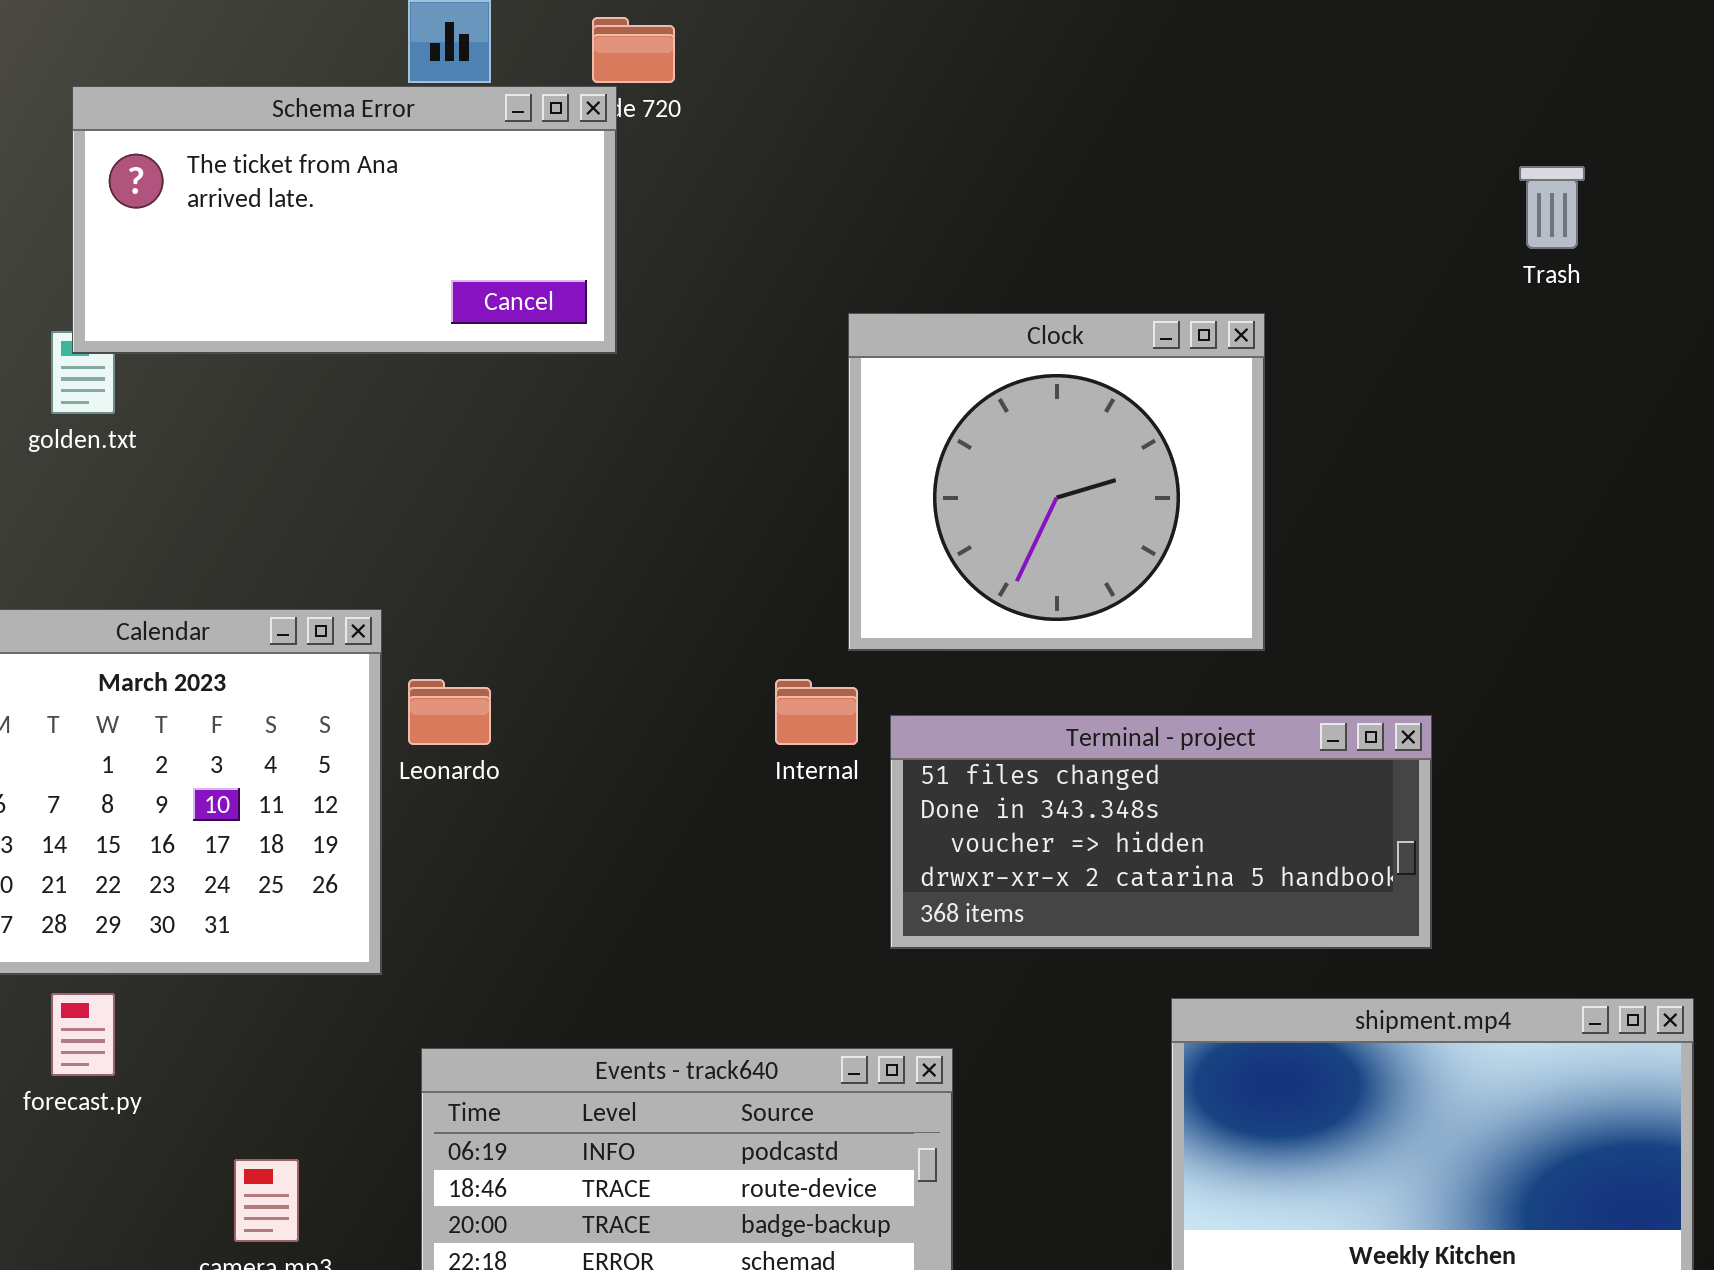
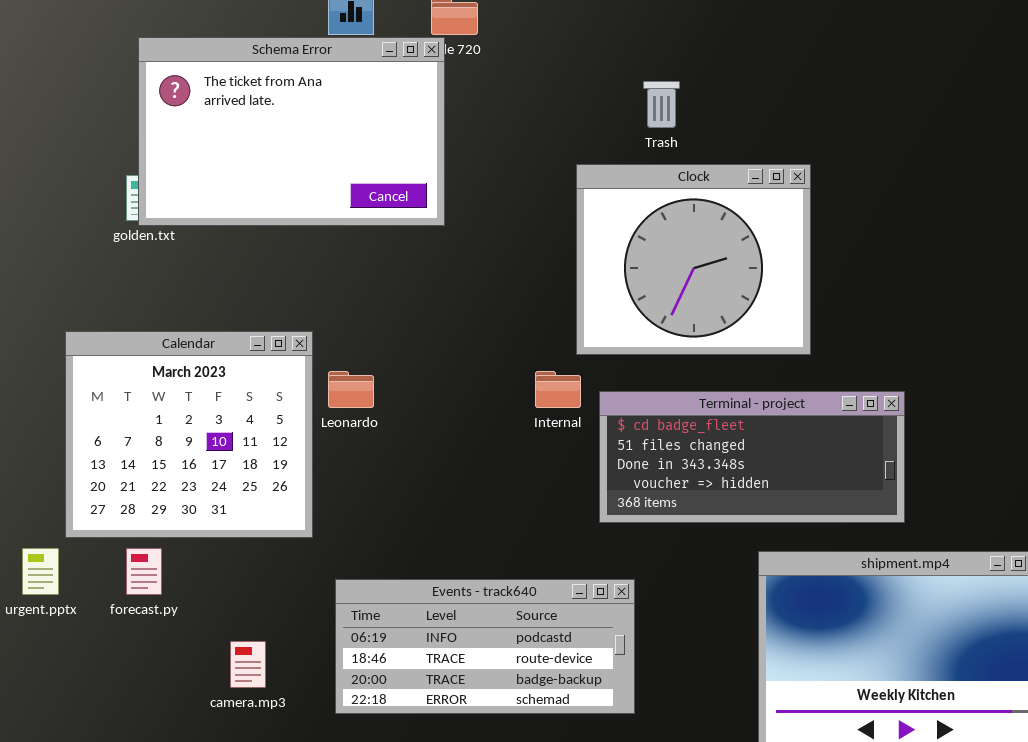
Schema Error: [72,86,617,354] -> [138,37,445,226], resized
Trash: [1519,166,1585,249] -> [643,81,680,128], moved
Terminal - project: [890,715,1432,949] -> [599,391,905,523], scrolled up 1 row

